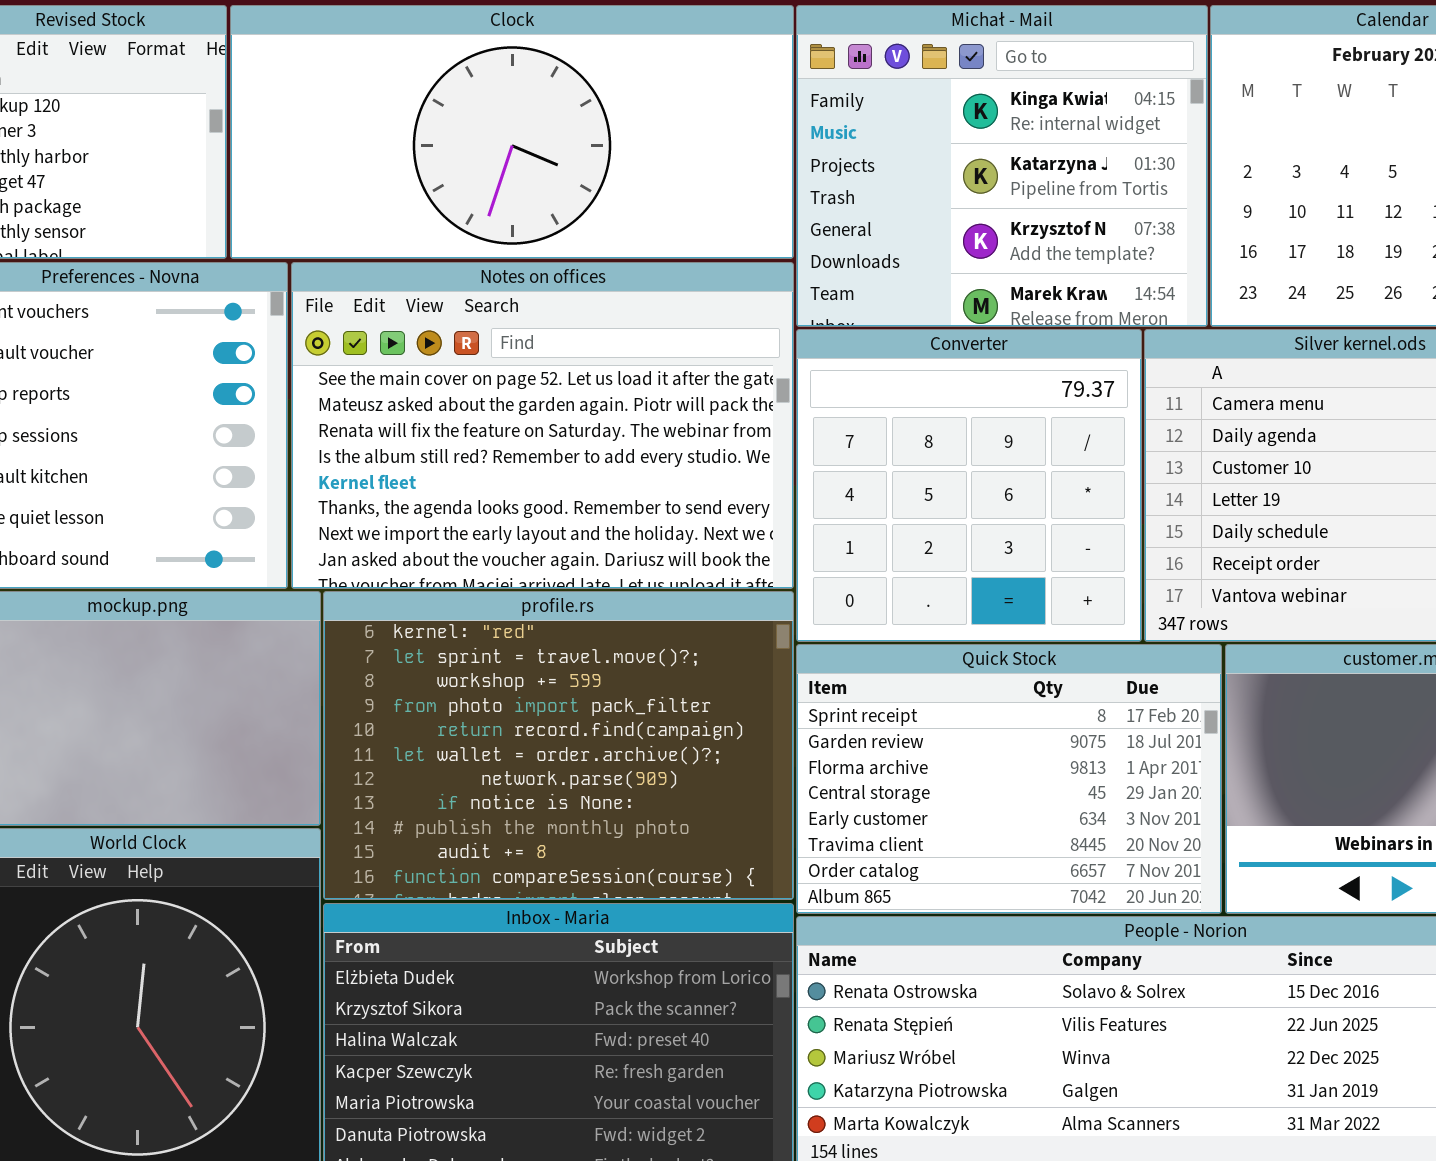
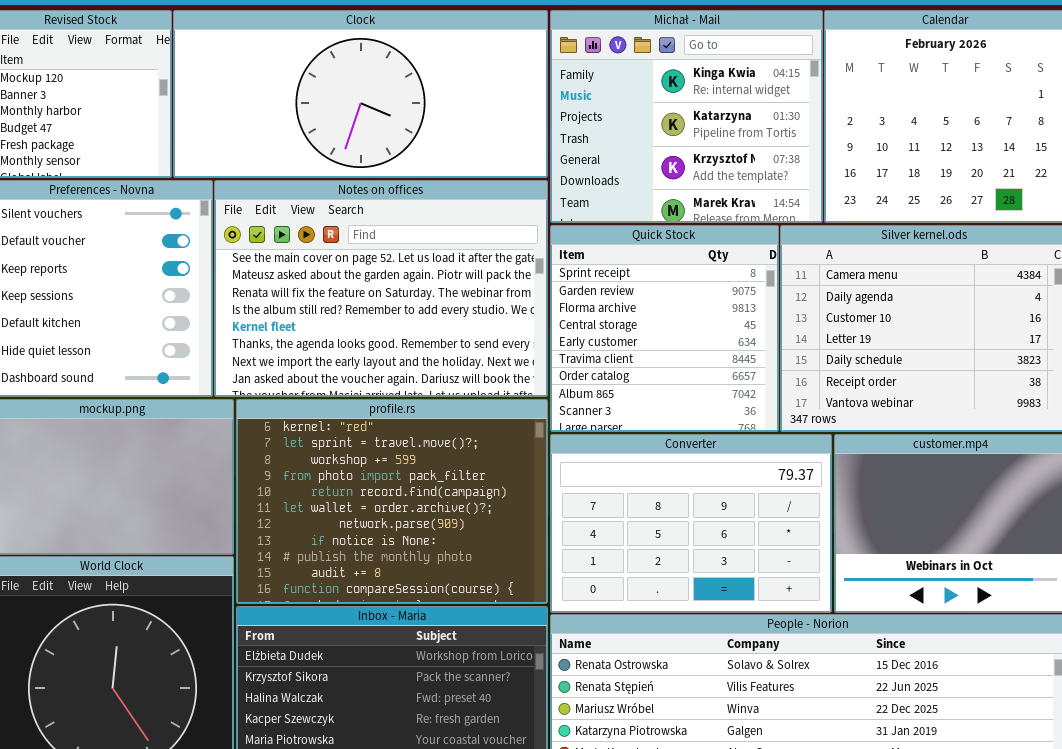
Converter: [796,329,1142,642] -> [550,434,832,613], moved, resized
Quick Stock: [796,644,1222,914] -> [550,225,779,432], moved, resized

